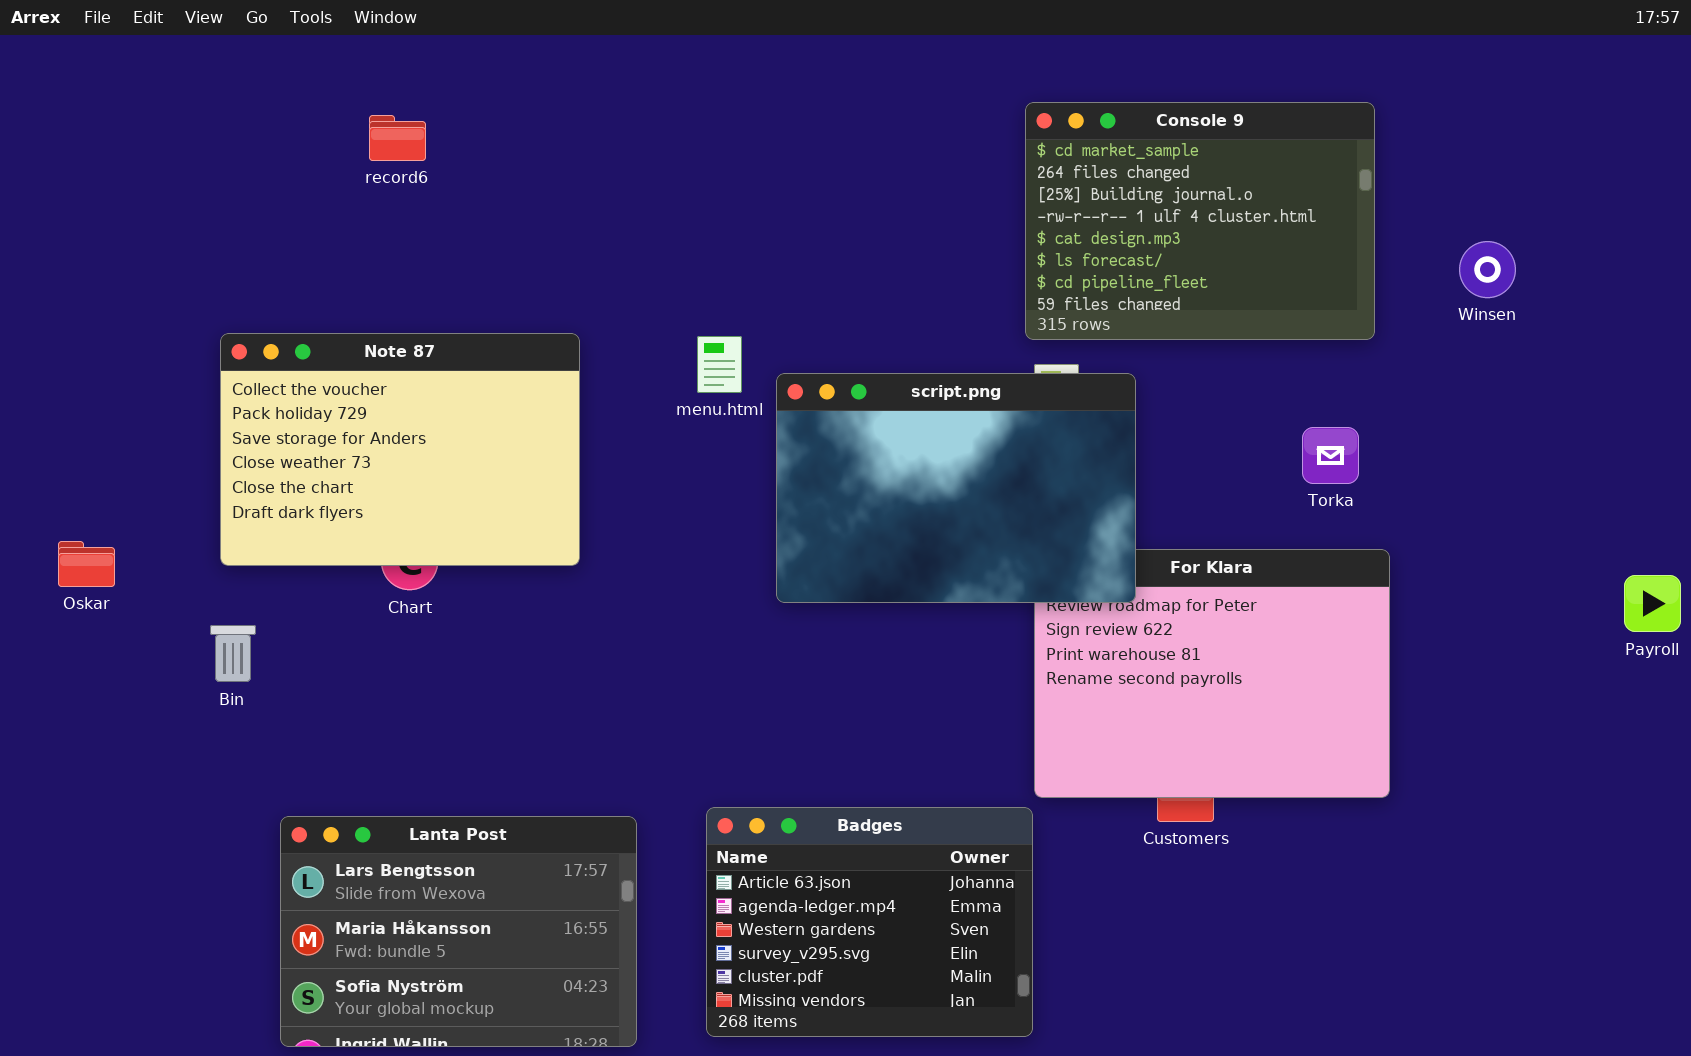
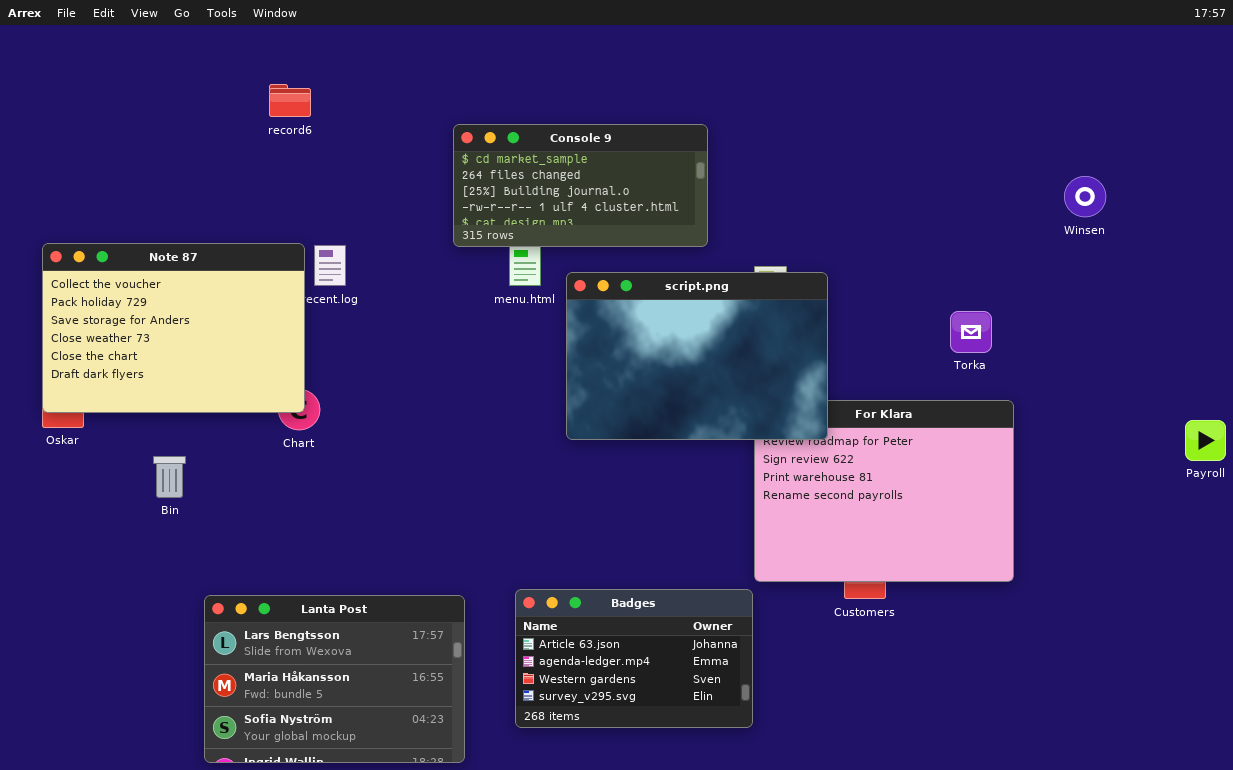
Console 9: [1025,102,1375,340] -> [453,124,708,247], moved, resized
Note 87: [220,333,580,566] -> [42,243,305,413], moved
Badges: [706,807,1033,1037] -> [515,589,753,728], resized

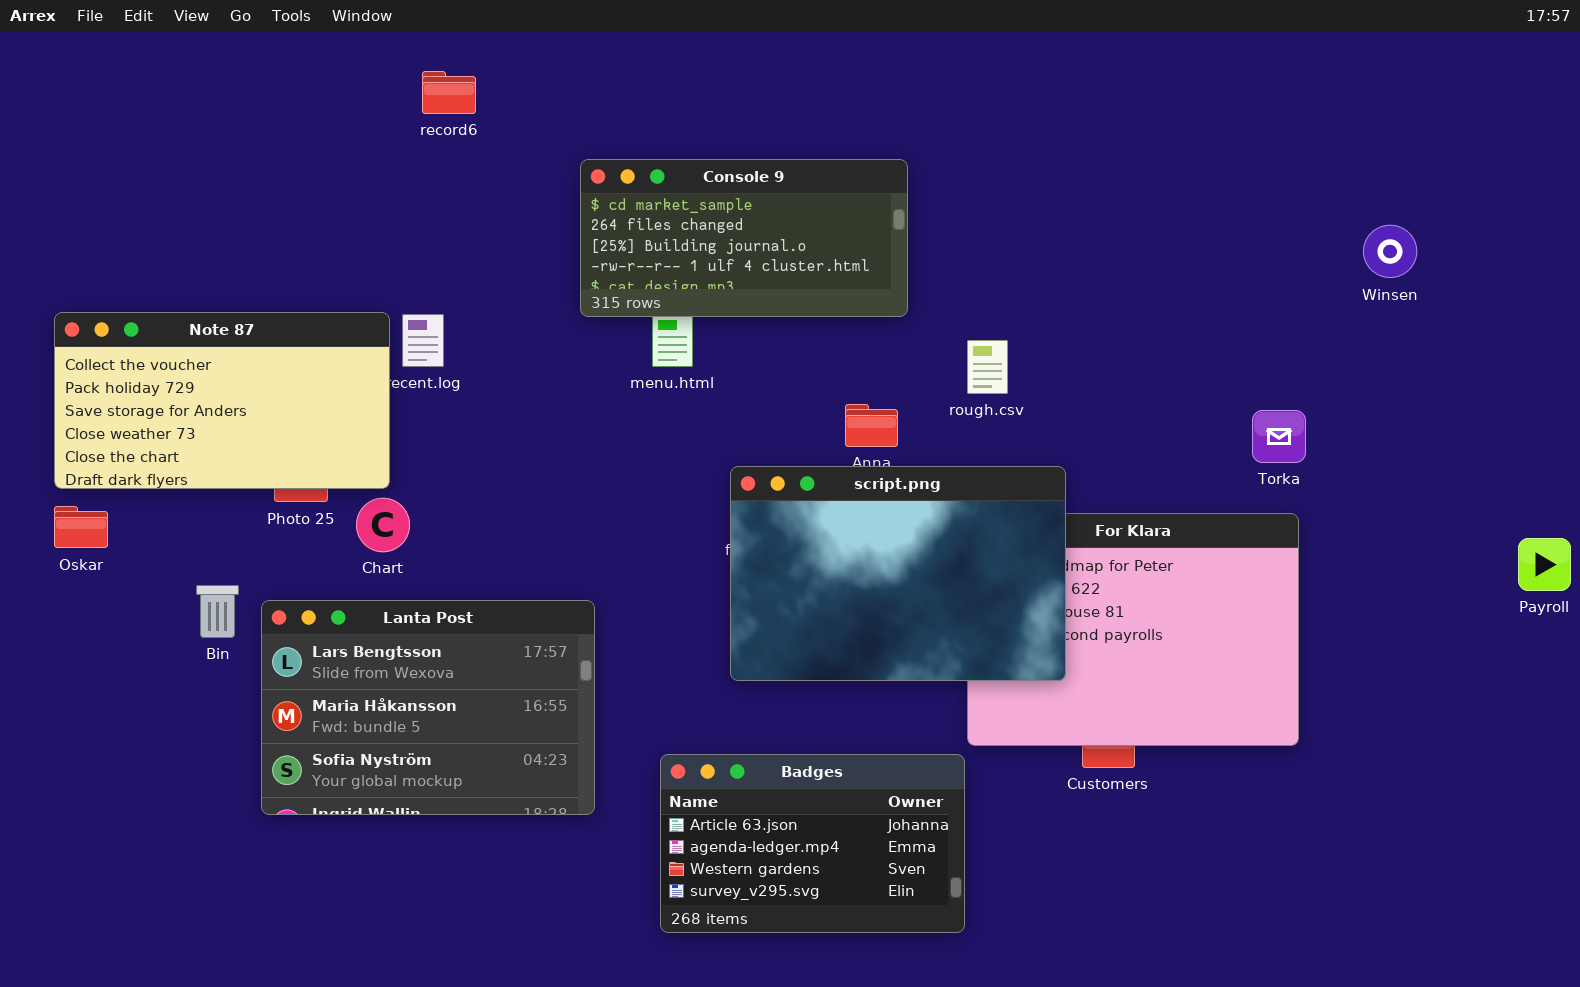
record6: [269,84,311,117] -> [422,71,476,114], moved
Note 87: [42,243,305,413] -> [54,312,390,489], resized
script.png: [566,272,828,440] -> [730,466,1066,681], moved
Torka: [950,311,992,353] -> [1252,410,1306,463], moved
Lanta Post: [204,595,465,763] -> [261,600,595,815], moved

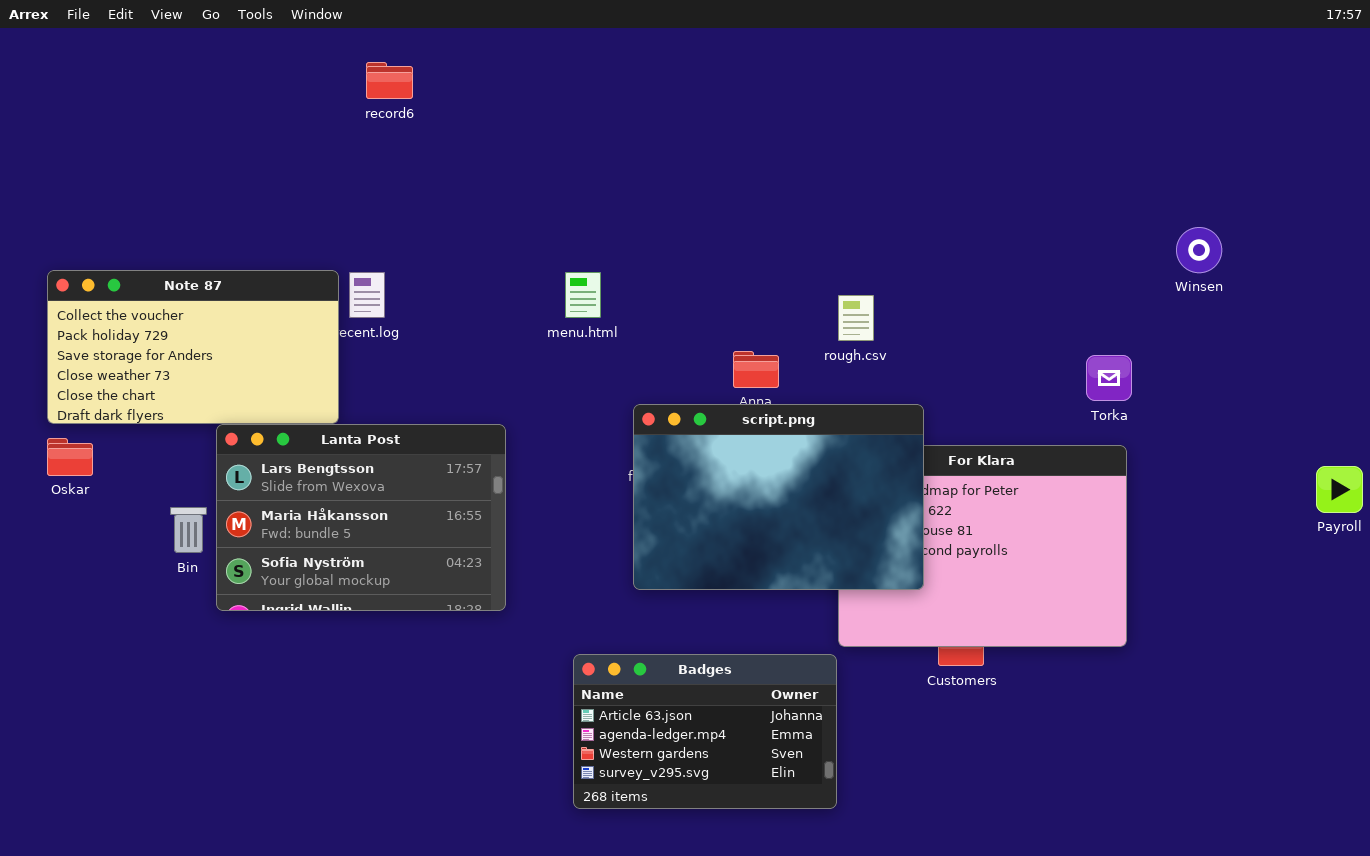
Console 9: [580,159,908,317] -> none, closed
Winsen: [1363,225,1417,278] -> [1176,227,1222,273], moved
Lanta Post: [261,600,595,815] -> [216,424,506,611], moved

